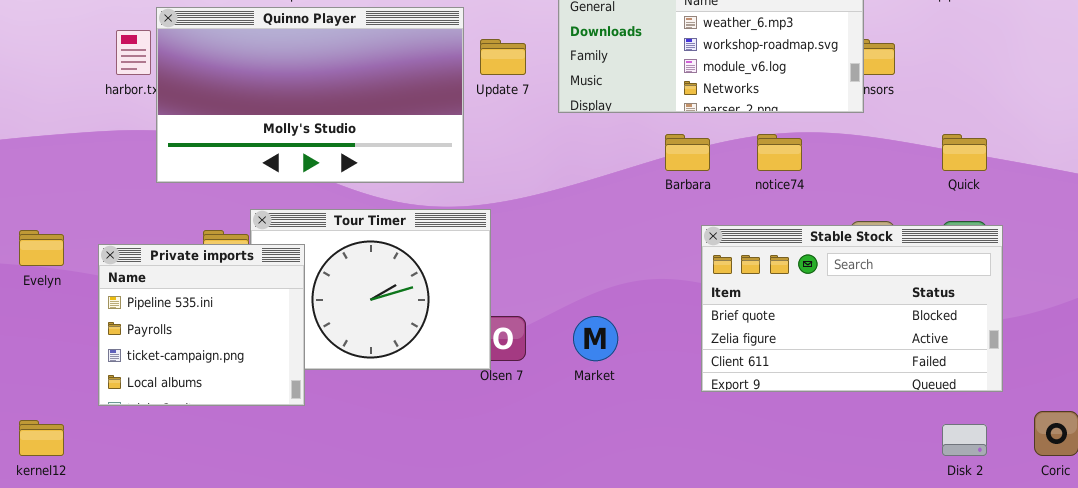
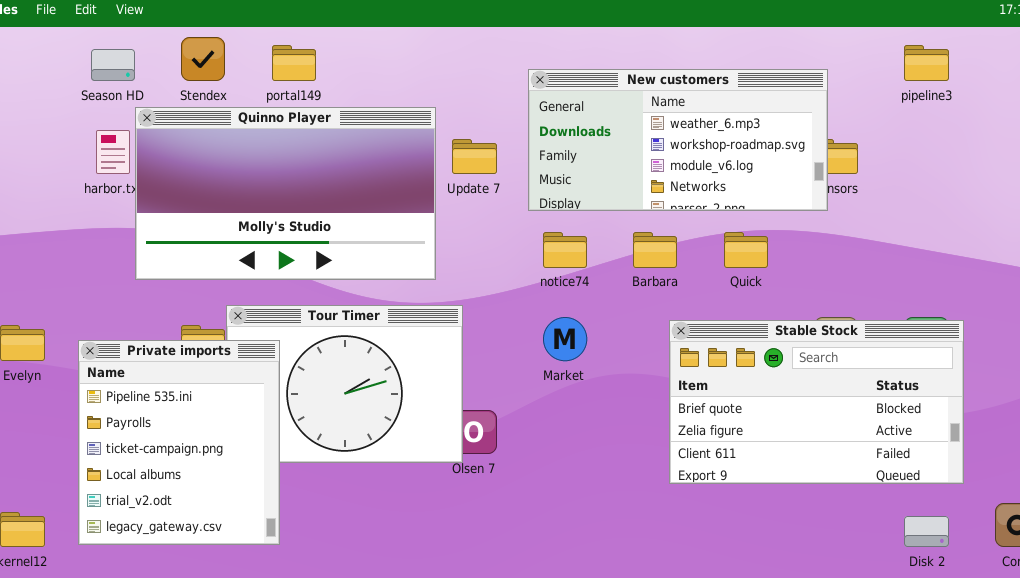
notice74: [757,134,802,171] -> [543,232,587,268], moved
Quick: [942,134,987,171] -> [724,232,768,268], moved
Private imports: [98,244,305,406] -> [78,340,280,545], resized
Market: [573,316,618,361] -> [543,317,587,361], moved

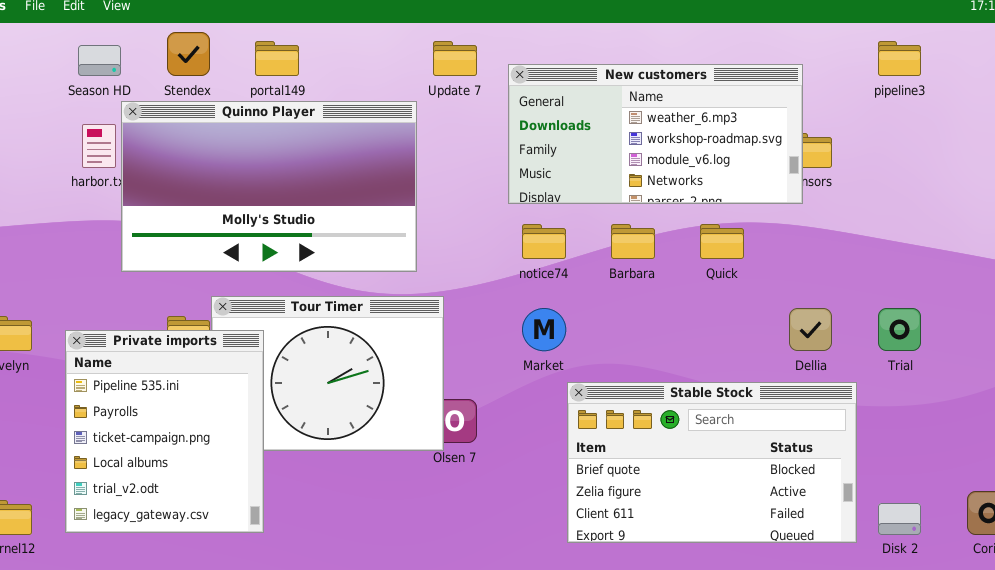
Update 7: [452,139,497,174] -> [433,41,477,76], moved
Stable Stock: [669,320,964,484] -> [567,382,857,543], moved

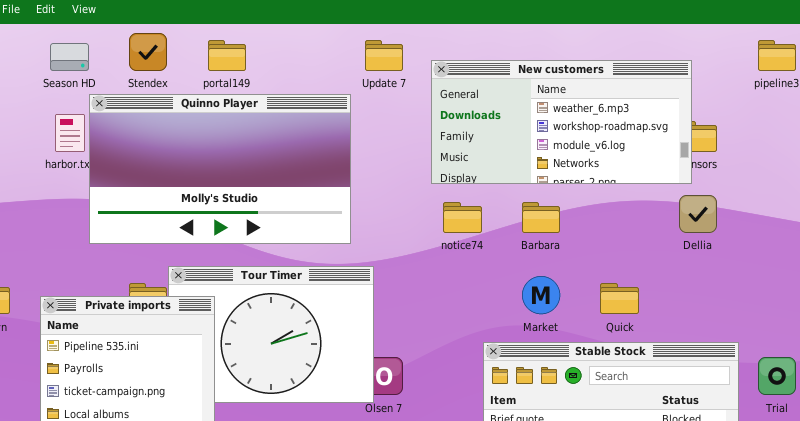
Quick: [700,224,744,259] -> [600,283,639,314], moved
Market: [522,308,566,351] -> [522,276,560,314], moved
Dellia: [789,308,832,351] -> [679,195,717,233], moved
Trial: [878,308,921,351] -> [758,357,796,395], moved

